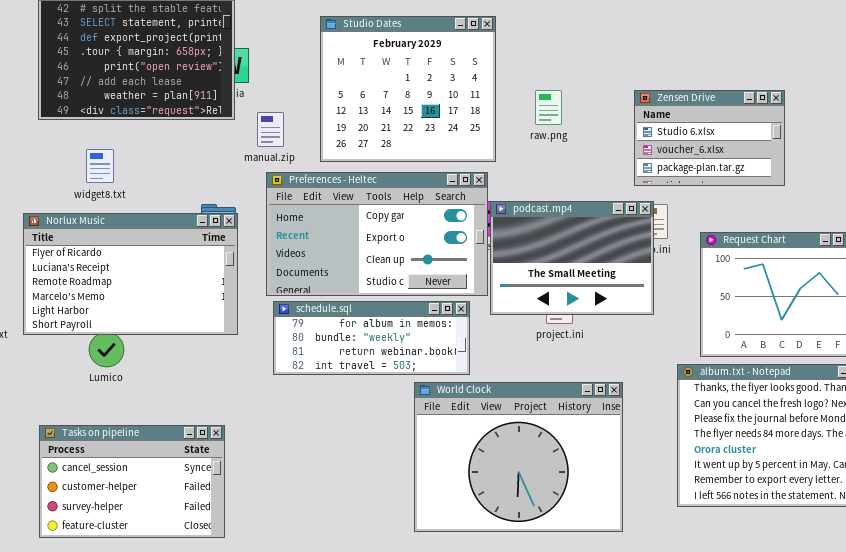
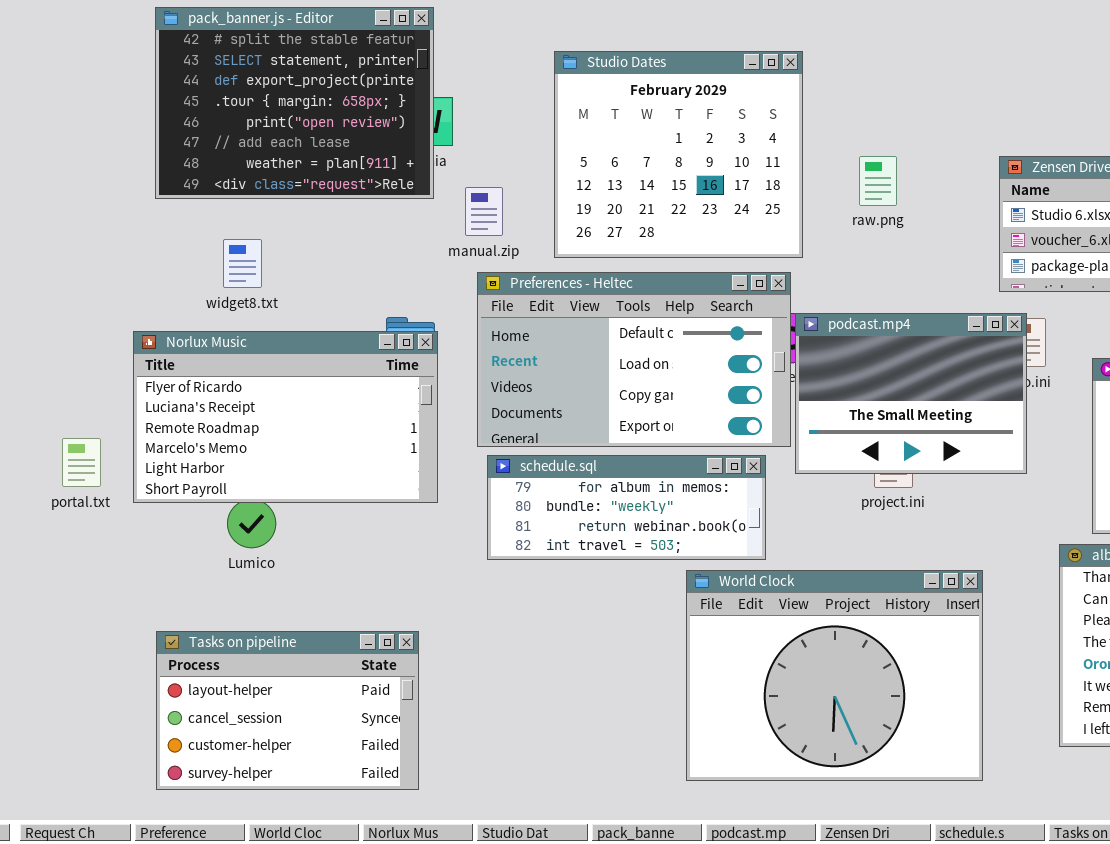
Preferences - Heltec: [266,172,488,296] -> [477,272,791,447], scrolled up 2 rows
Tasks on pipeline: [39,425,225,538] -> [156,631,419,790], scrolled up 1 row

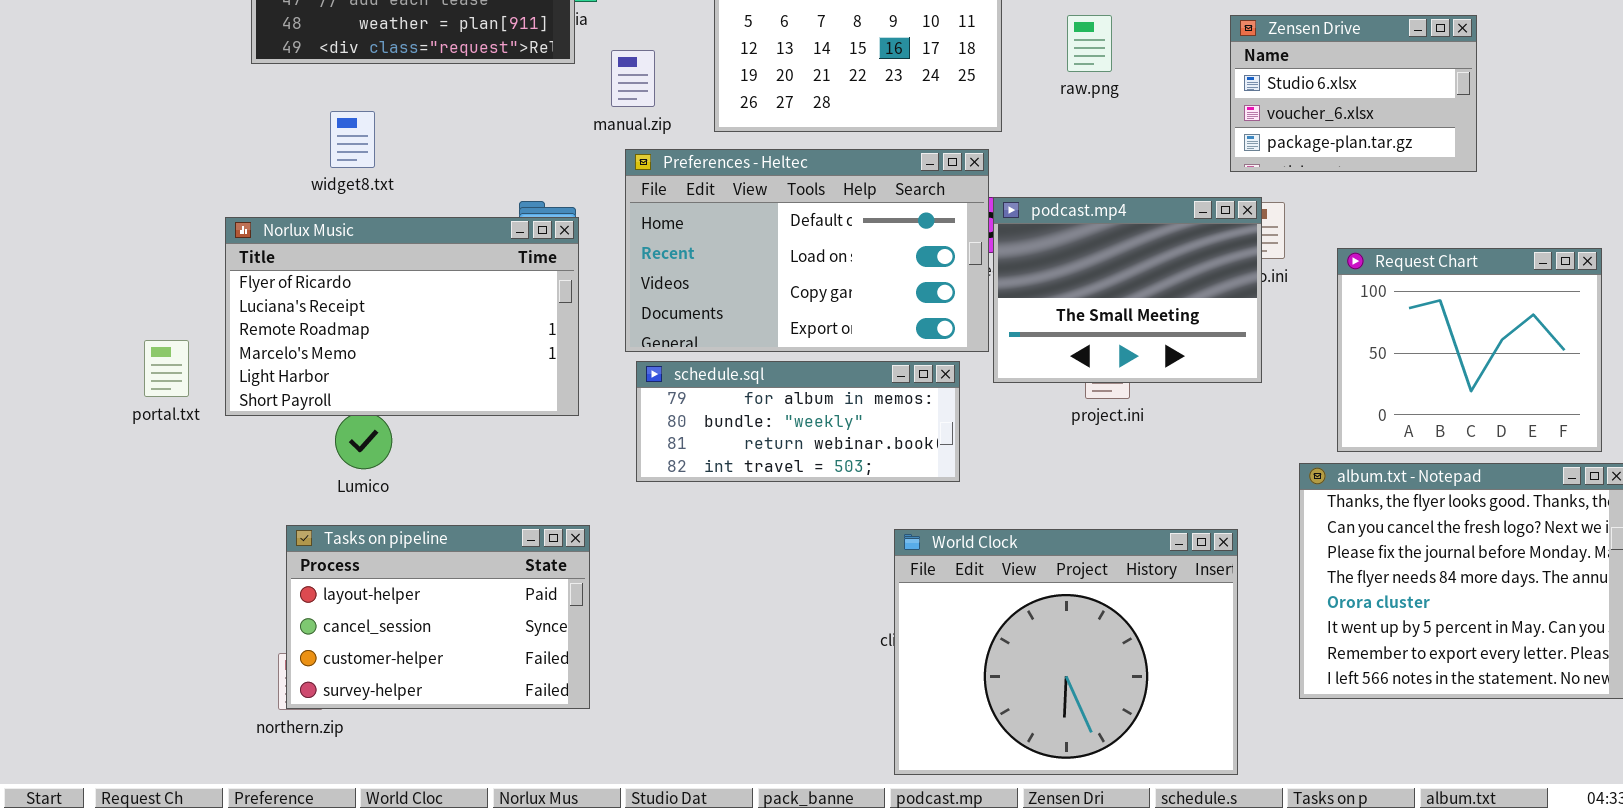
World Clock: [686,570,983,781] -> [894,529,1238,775], moved
Tasks on pipeline: [156,631,419,790] -> [286,525,590,709], moved

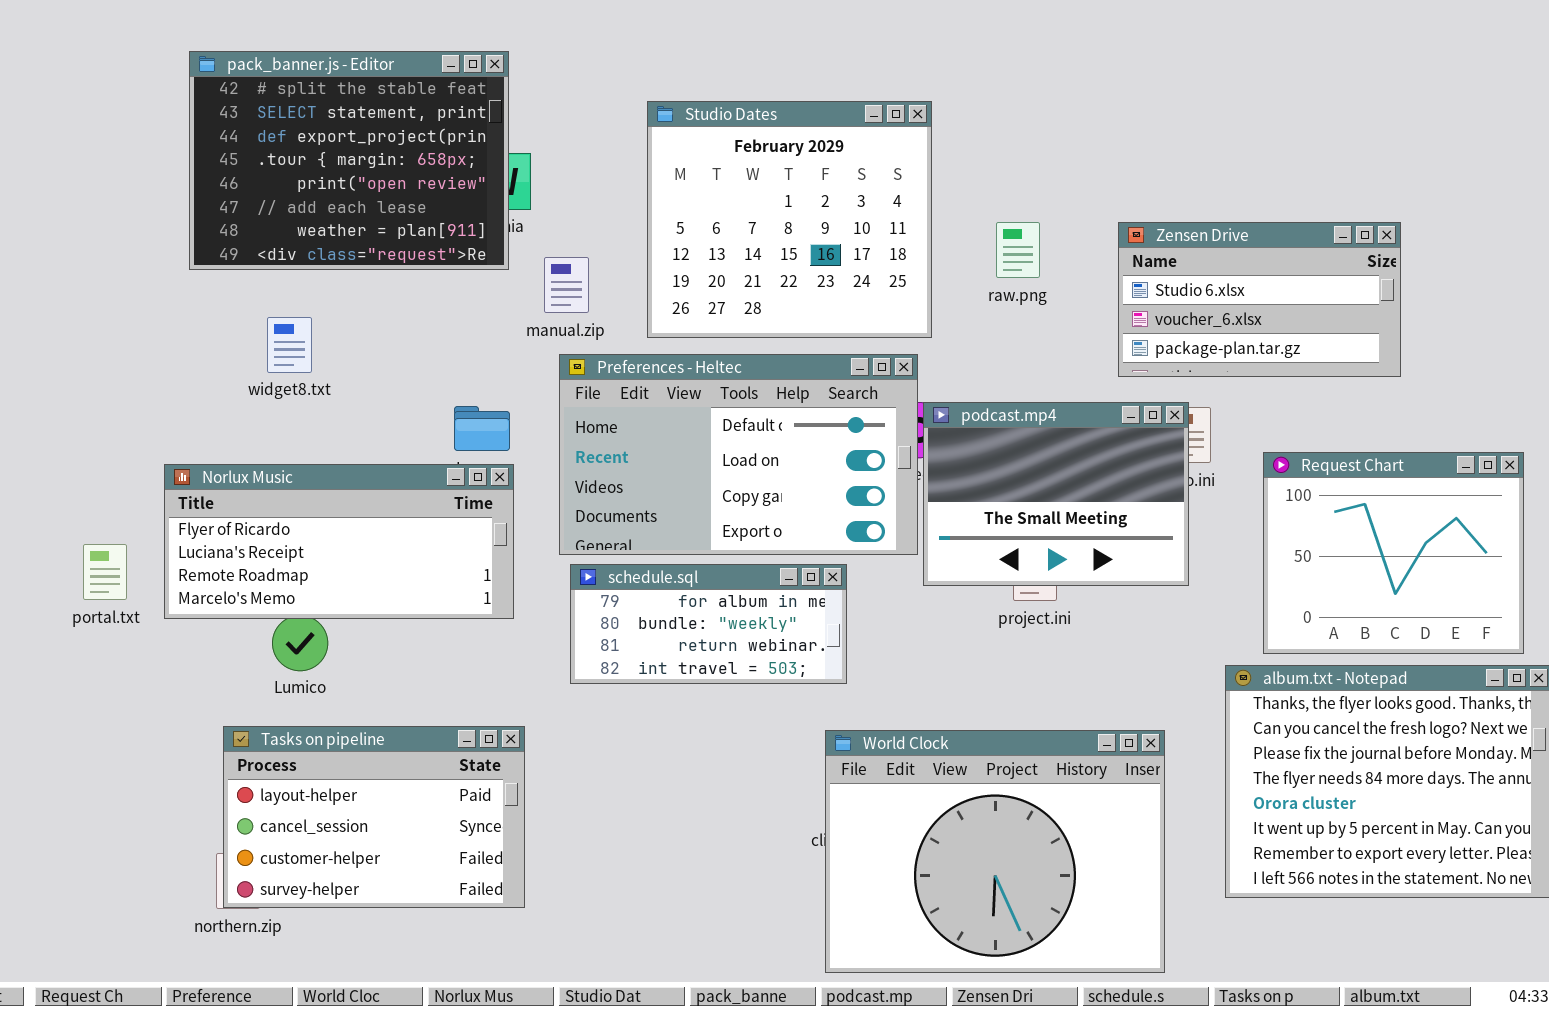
Zensen Drive: [1230,15,1477,172] -> [1118,222,1401,377], resized
Norlux Music: [225,217,579,416] -> [164,464,514,619], resized
schedule.sql: [636,361,960,482] -> [570,564,847,684], resized

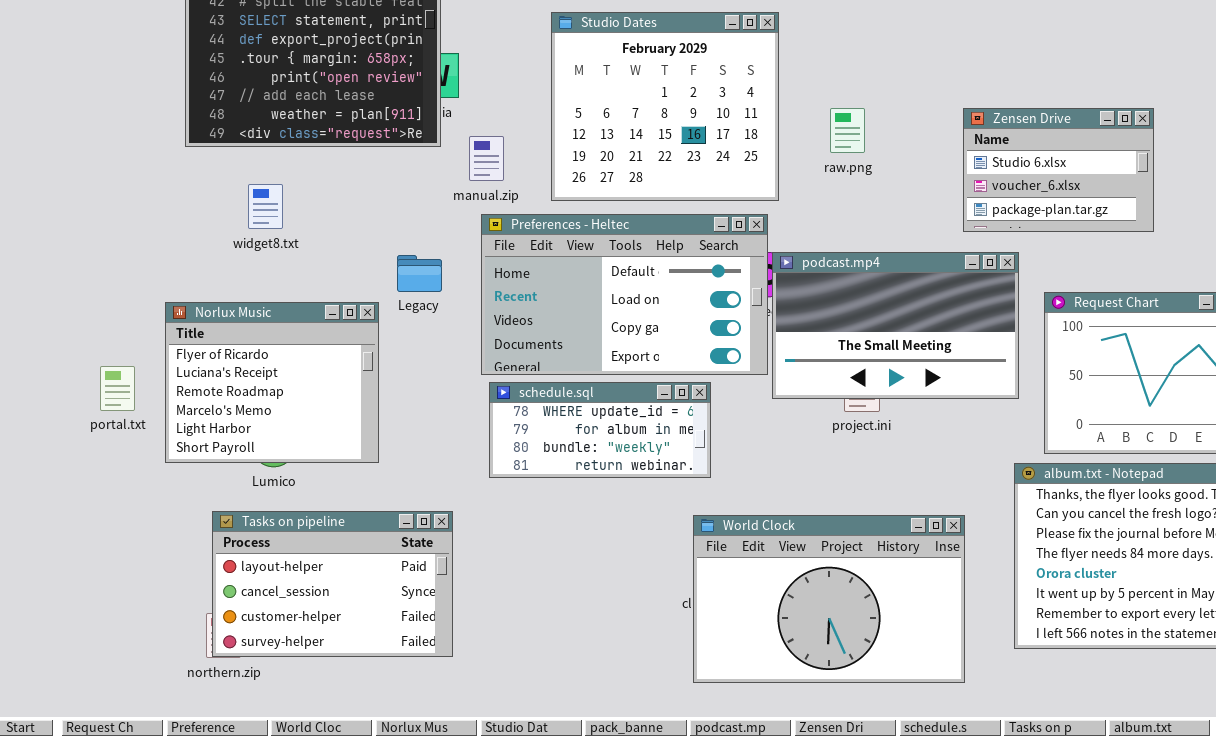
Zensen Drive: [1118,222,1401,377] -> [963,108,1154,232], resized
podcast.mp4: [923,402,1189,586] -> [772,252,1019,399], resized
Norlux Music: [164,464,514,619] -> [165,302,379,463], resized
schedule.sql: [570,564,847,684] -> [489,382,711,478], scrolled up 1 row
World Clock: [825,730,1165,973] -> [693,515,965,683], resized

